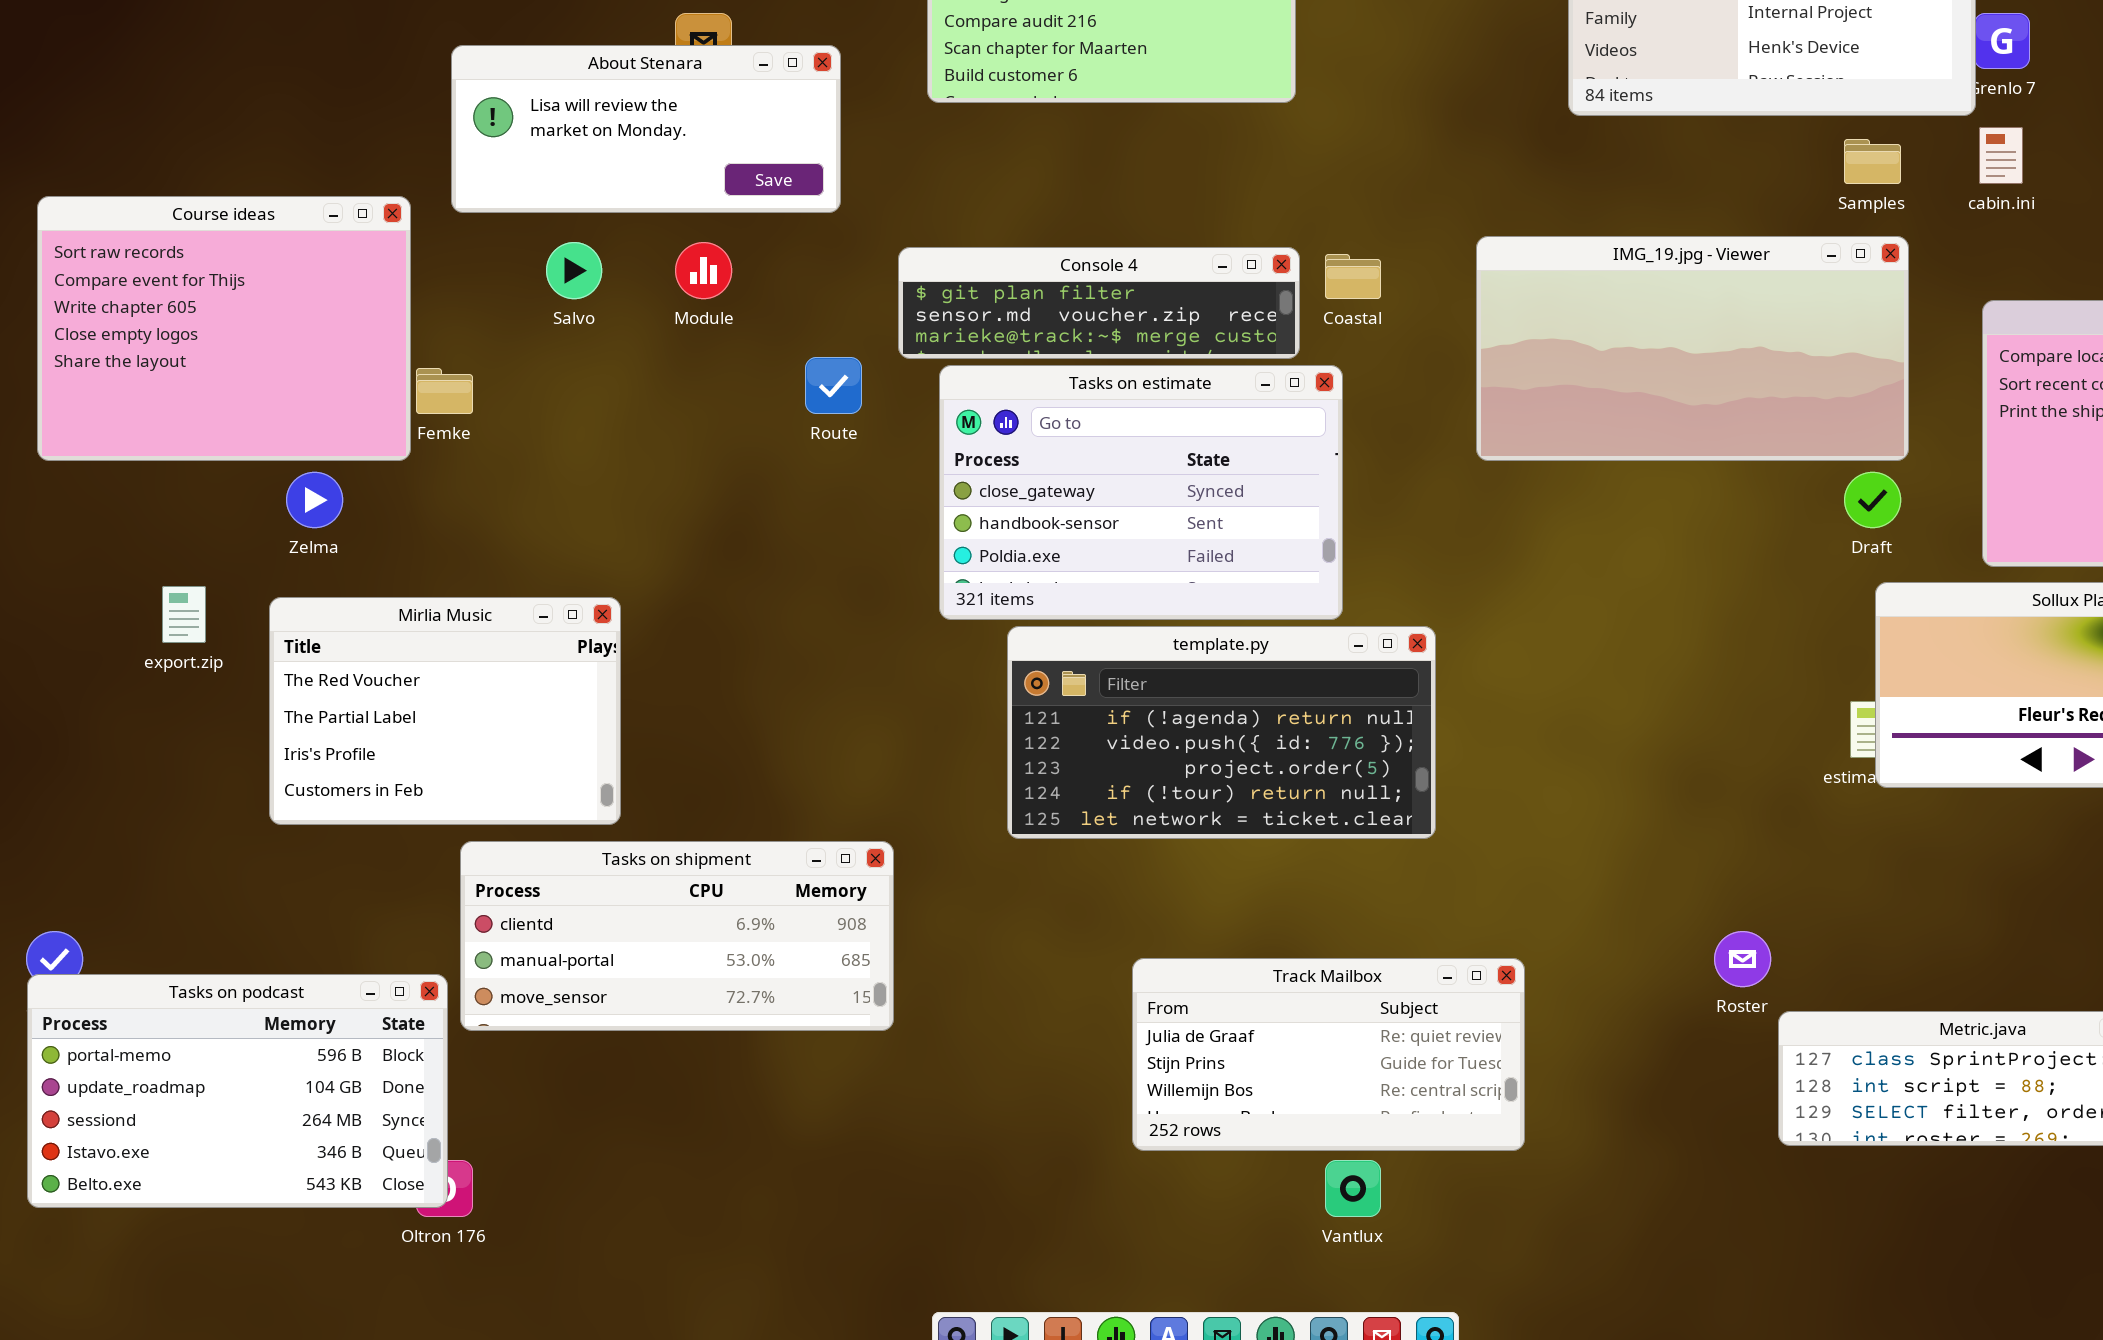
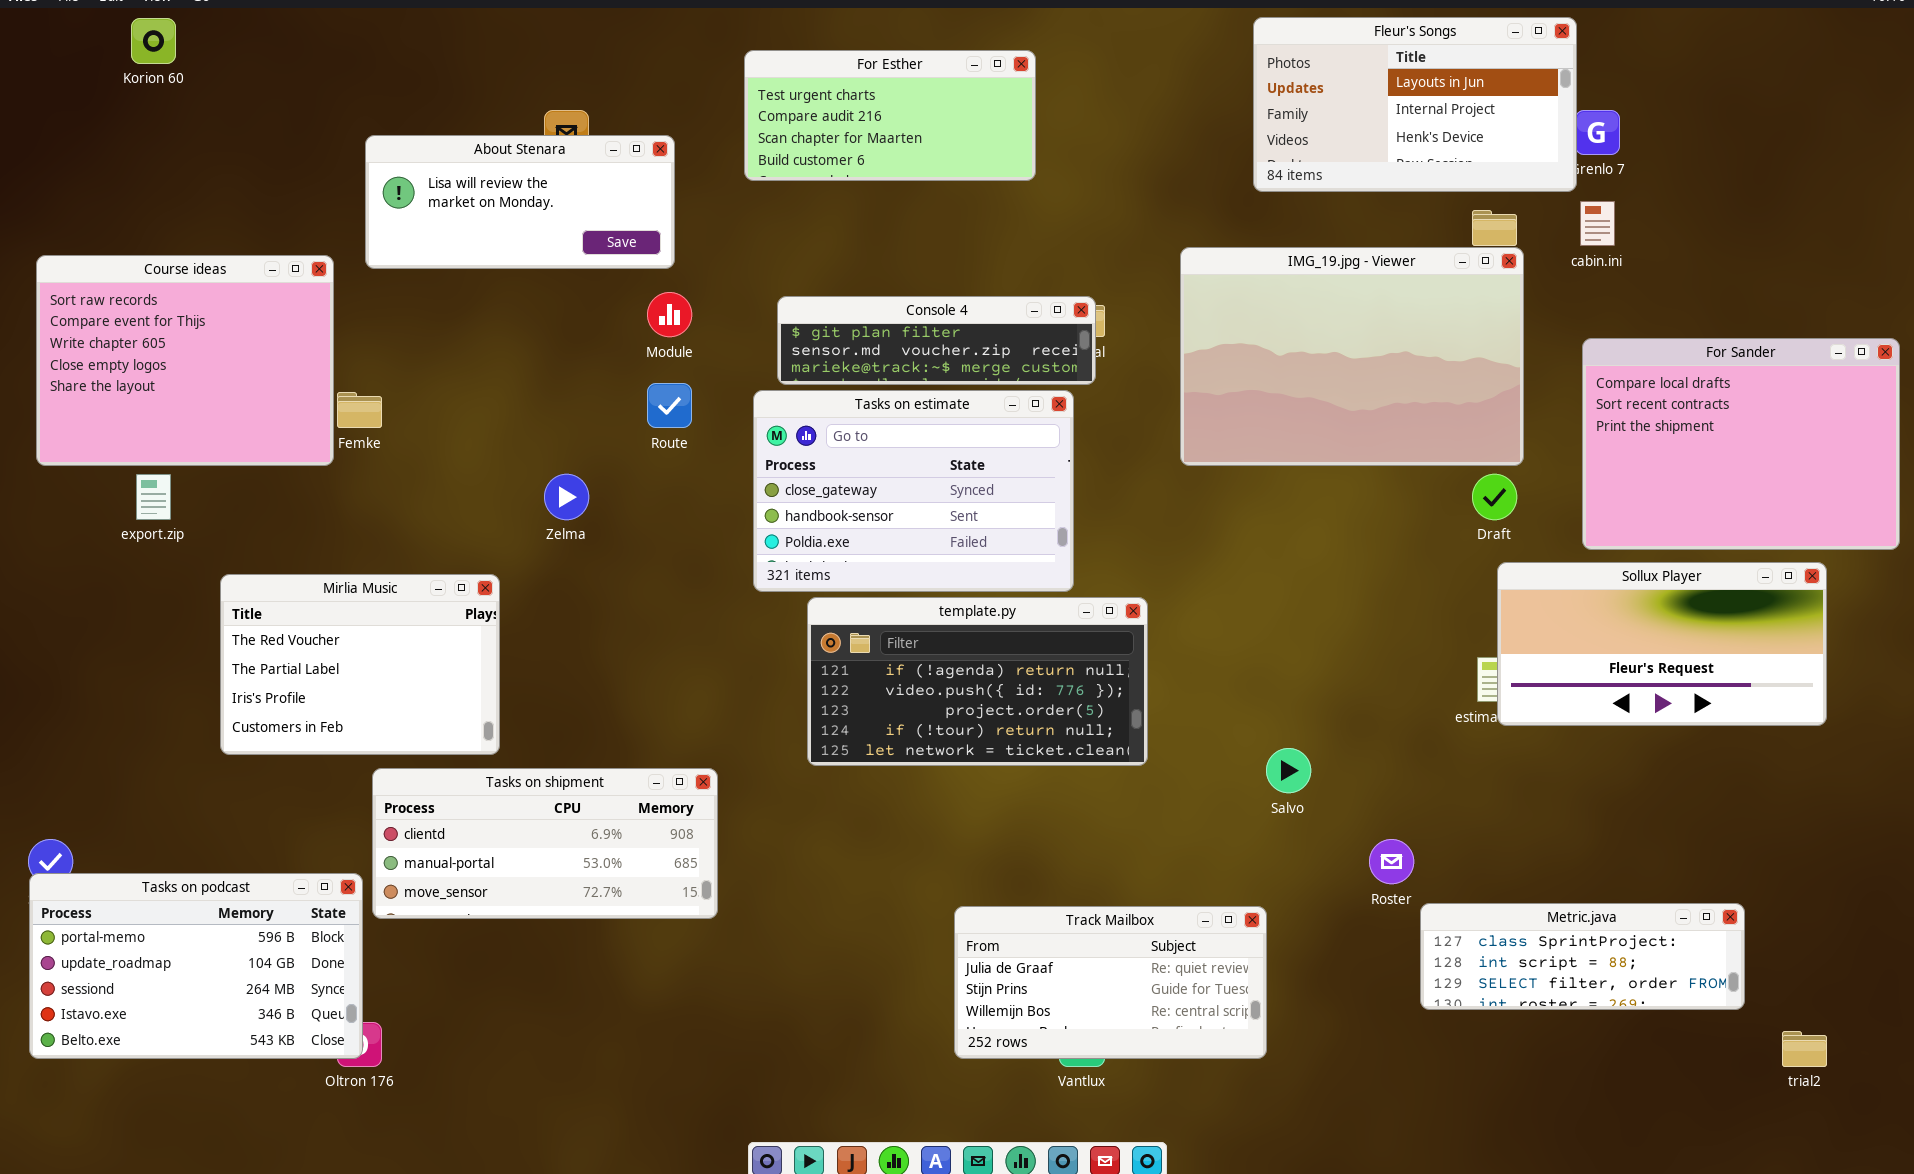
IMG_19.jpg - Viewer: [1476,236,1909,461] -> [1180,247,1524,466], resized
Salvo: [546,242,602,299] -> [1266,748,1311,793], moved
Module: [675,242,732,299] -> [647,292,692,337], moved
Console 4: [898,247,1300,359] -> [777,296,1096,385], moved
Zelma: [286,472,343,528] -> [544,474,589,520], moved
export.zip: [162,586,206,643] -> [136,474,171,520], moved
Track Mailbox: [1132,958,1525,1151] -> [954,906,1267,1059], moved

